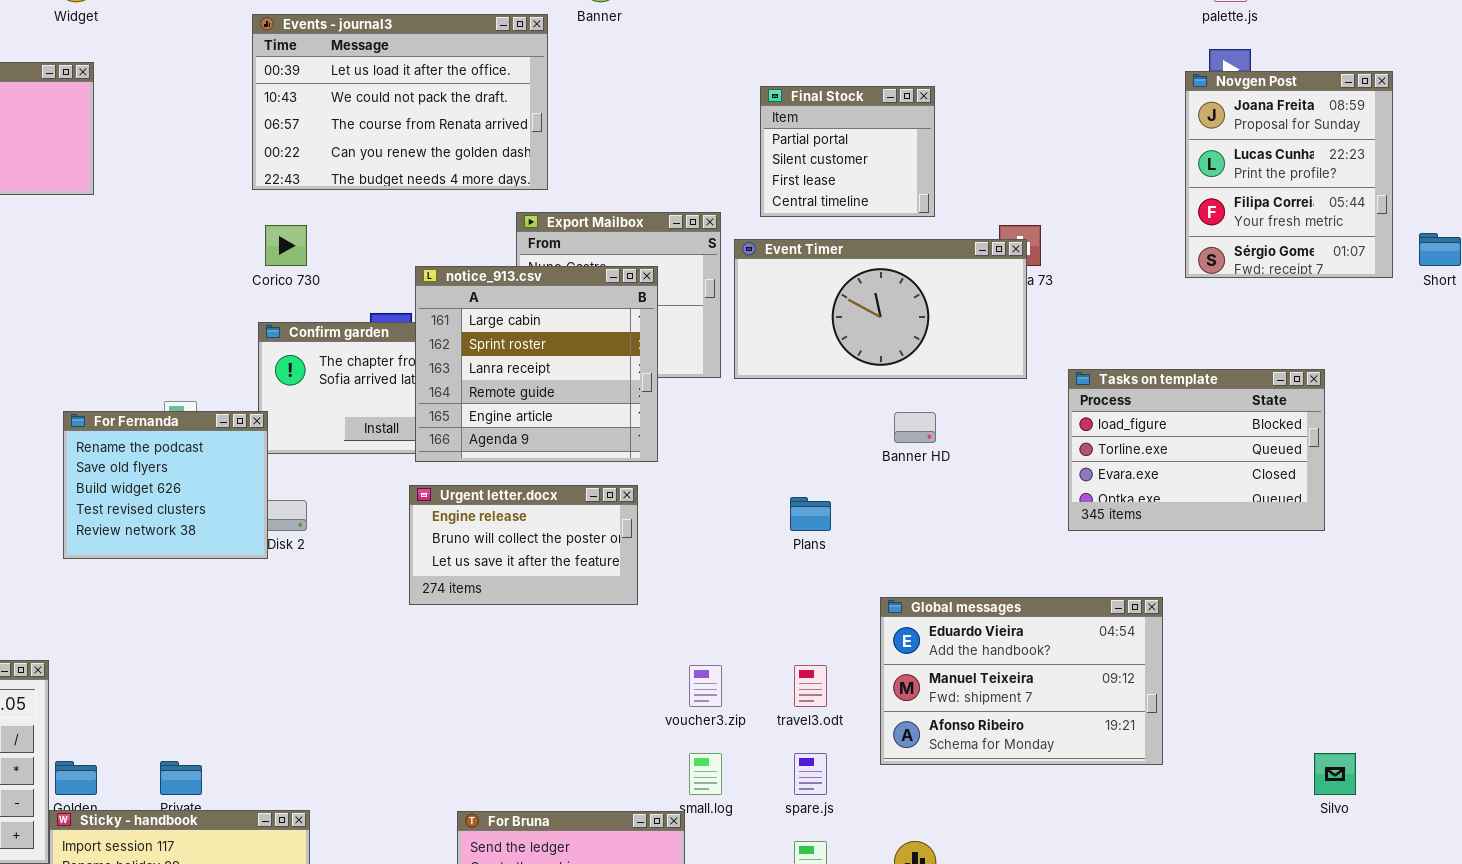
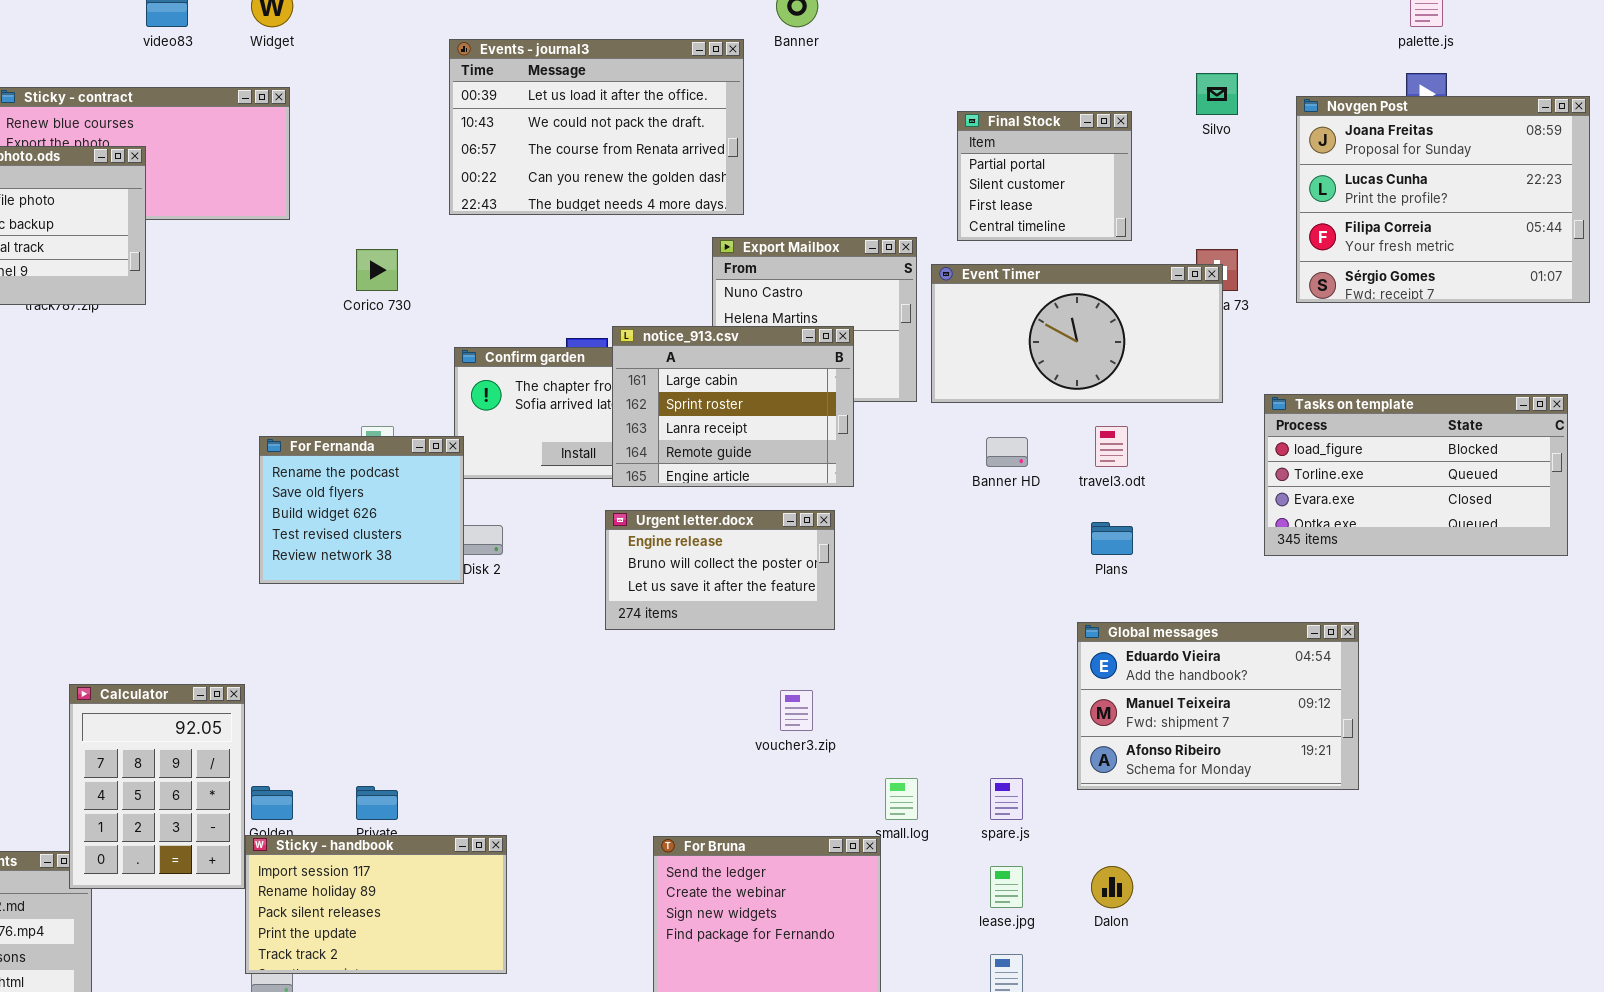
Novgen Post: [1185,71,1393,278] -> [1296,96,1590,303], resized
Corico 730: [265,225,307,266] -> [356,249,398,291], moved
notice_913.csv: [415,266,658,462] -> [612,326,854,487], resized
Tasks on template: [1068,369,1325,531] -> [1264,394,1568,556], resized
Banner HD: [894,412,936,443] -> [986,437,1028,467], moved
Plans: [790,497,831,531] -> [1091,522,1133,555], moved
voucher3.zip: [689,665,722,707] -> [780,690,813,731], moved
travel3.odt: [794,665,827,707] -> [1095,426,1128,467], moved
Silvo: [1314,753,1356,795] -> [1196,73,1238,115], moved

